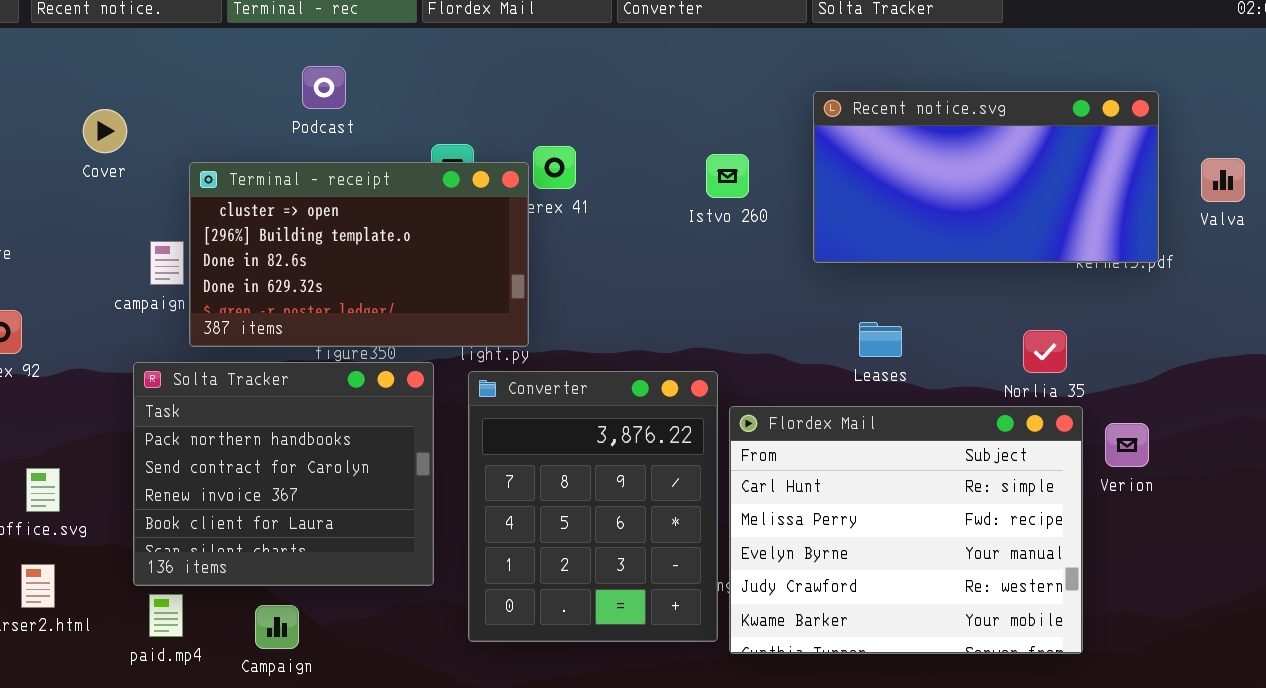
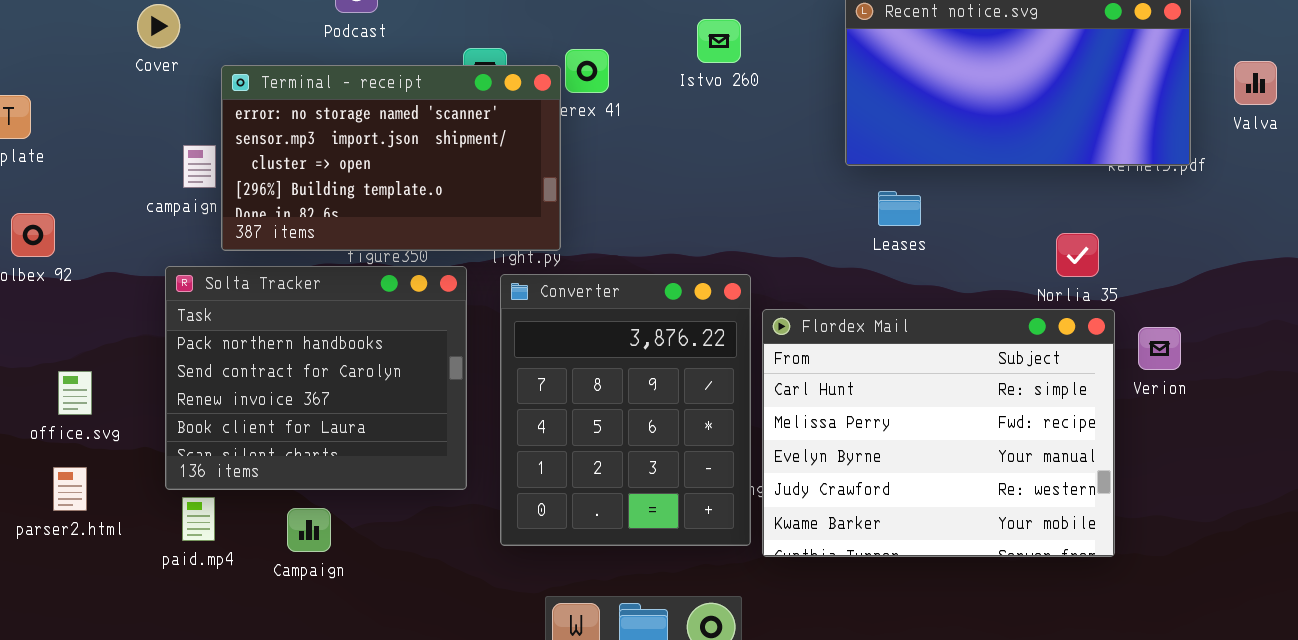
Cover: [83,109,127,153] -> [137,4,180,48], moved
Istvo 260: [706,154,749,198] -> [697,19,741,63], moved
Terminal - receipt: [189,162,529,347] -> [221,65,561,251], scrolled up 2 rows
Leases: [859,322,902,357] -> [878,191,921,226], moved

